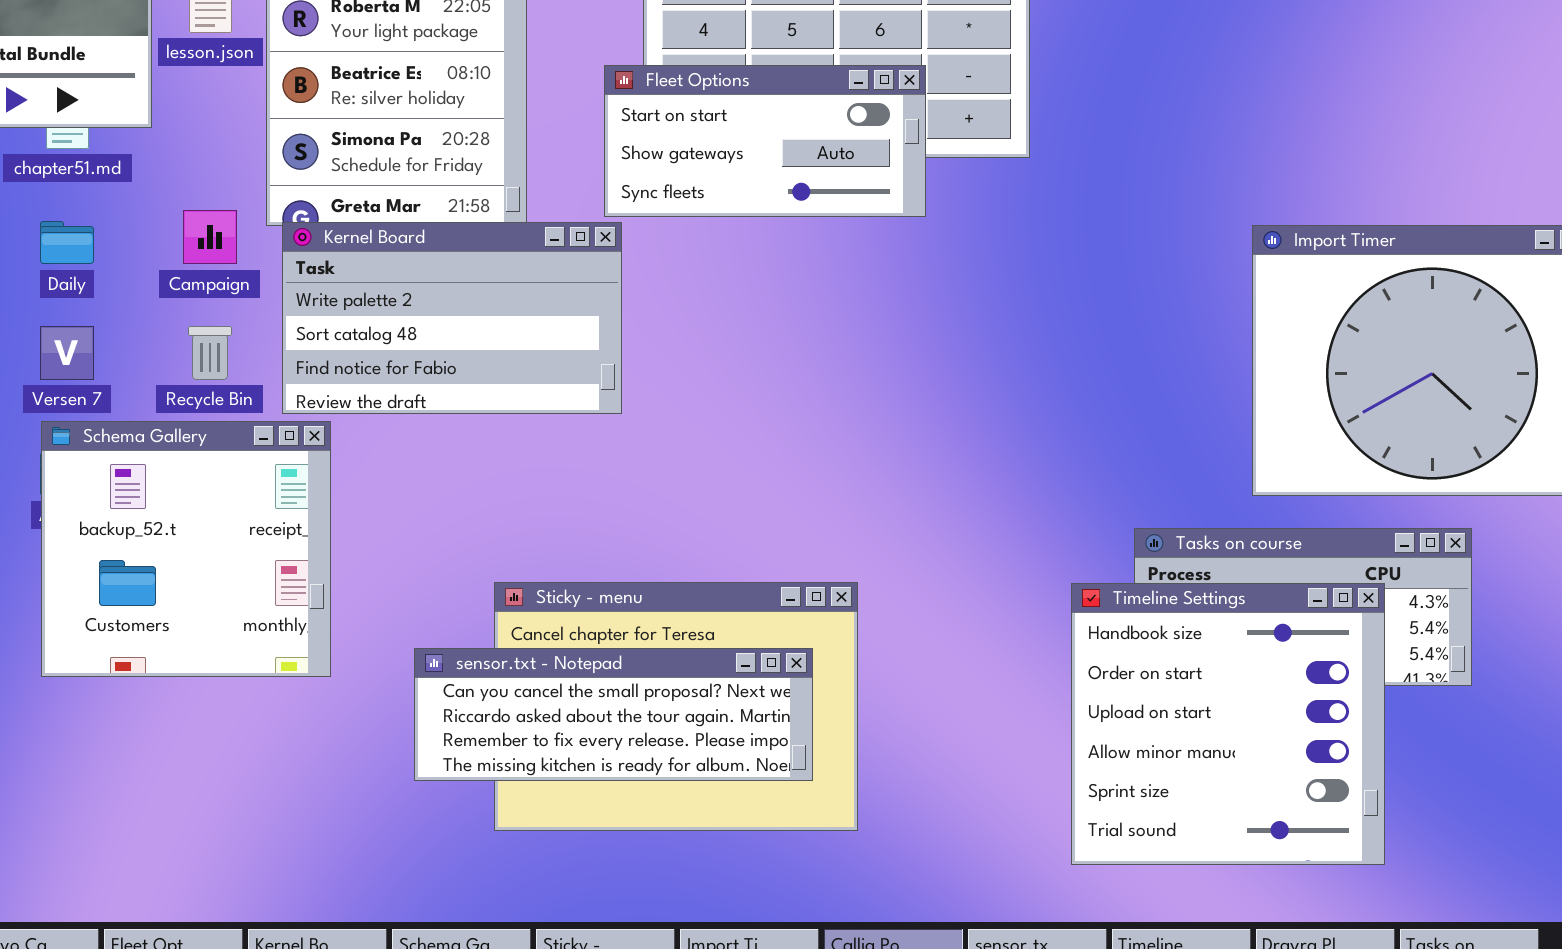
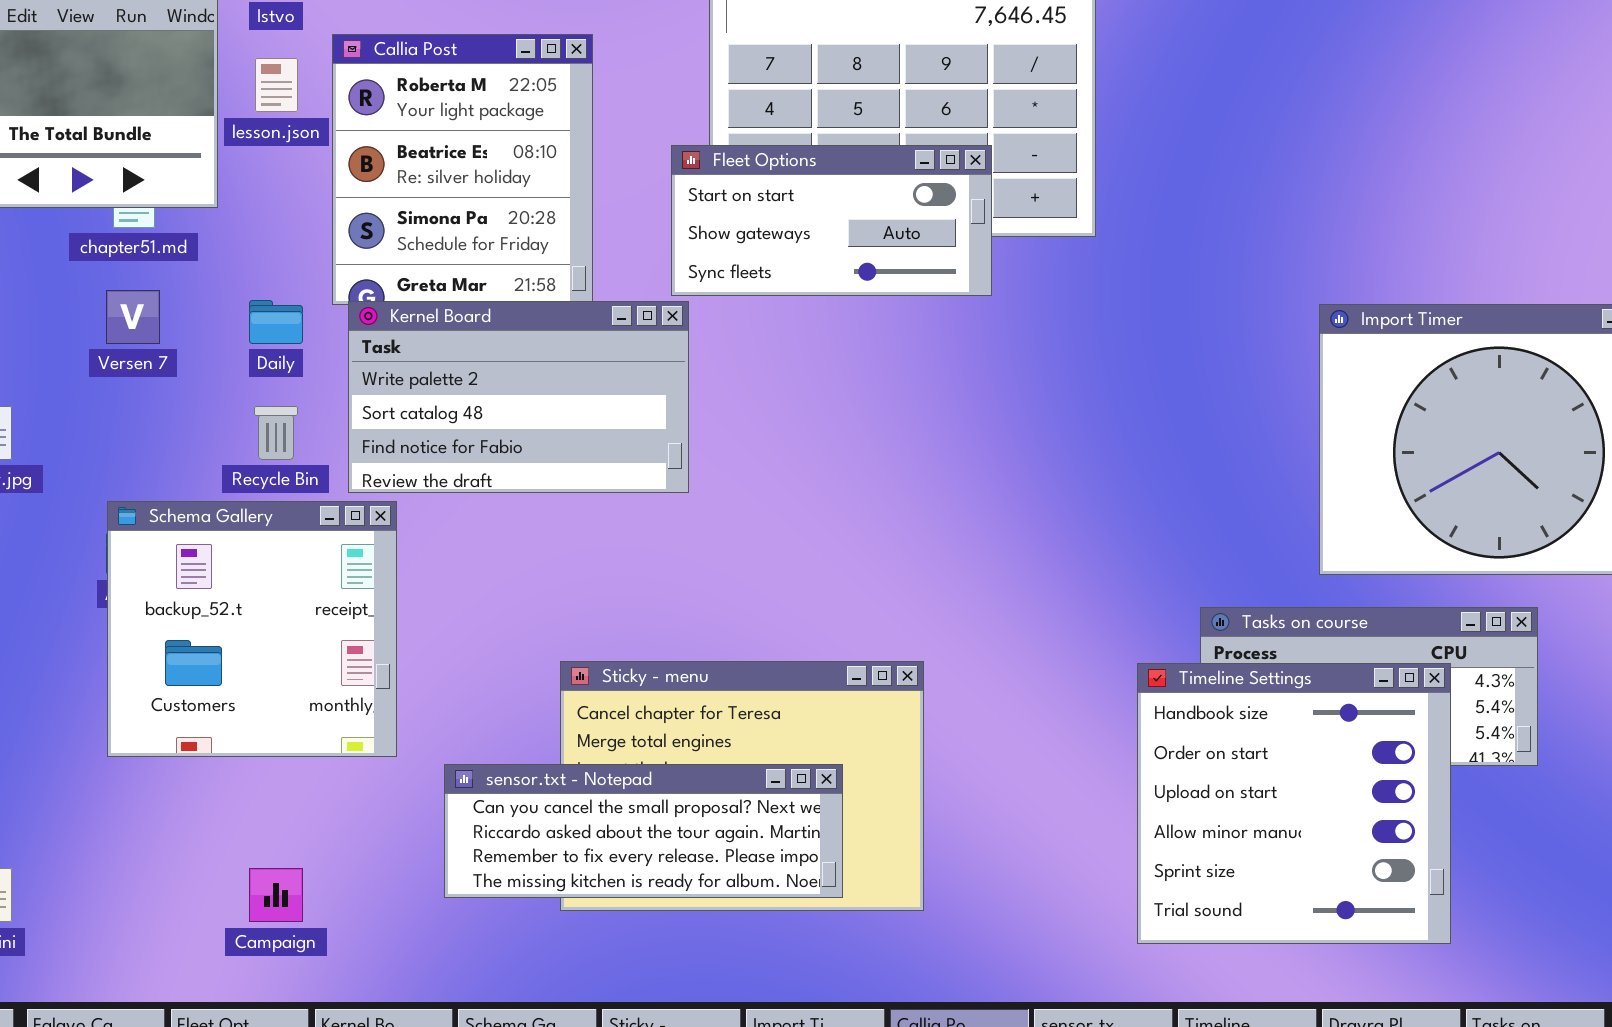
Campaign: [183,210,237,264] -> [249,868,303,922], moved
Daily: [40,221,94,264] -> [249,300,303,344], moved
Versen 7: [40,326,94,380] -> [106,290,160,344], moved
sensor.txt - Notepad: [414,648,813,781] -> [444,764,843,898], moved

